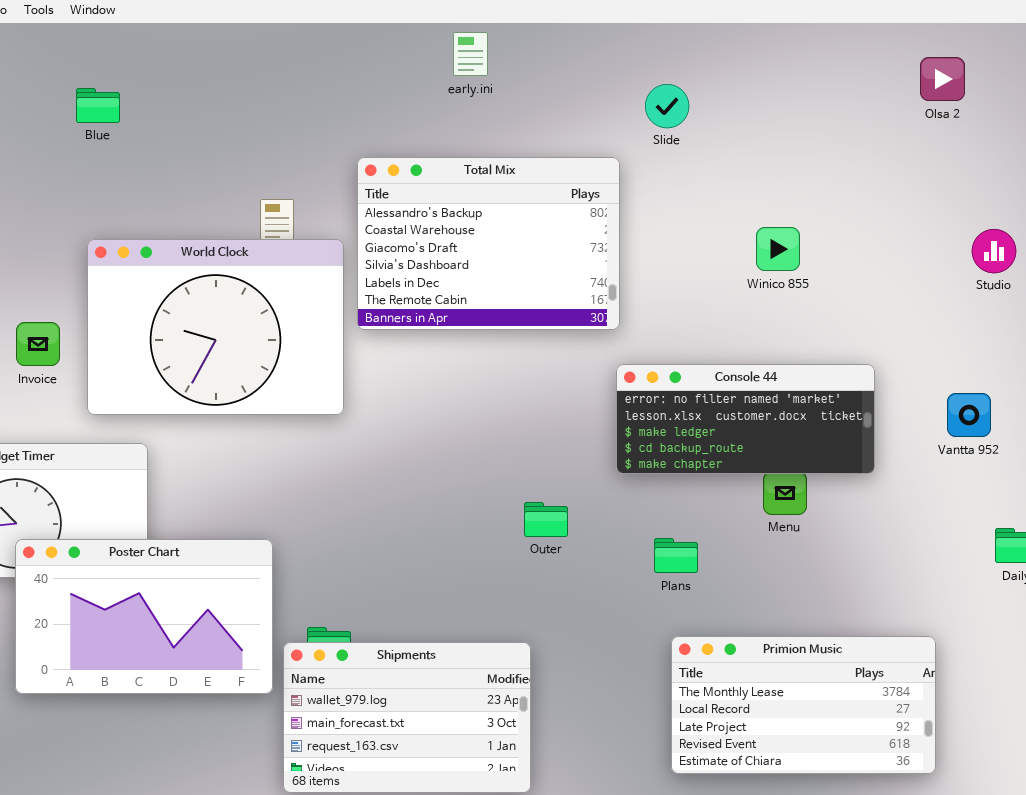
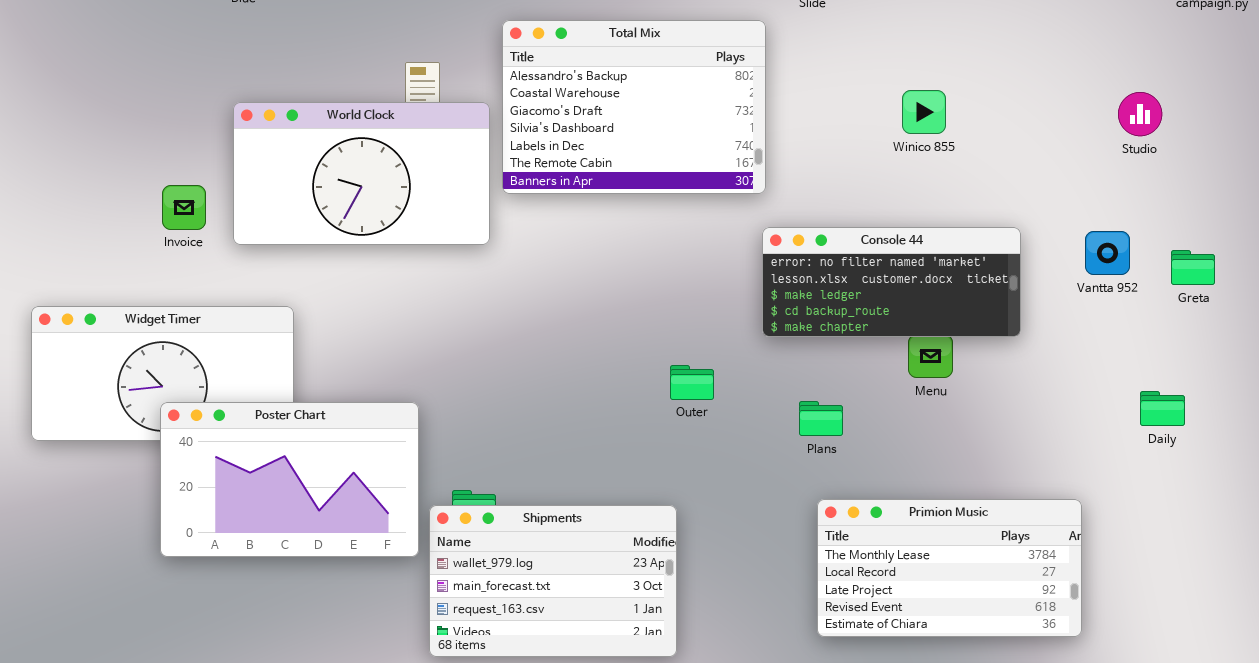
World Clock: [87,239,344,415] -> [233,102,490,245], resized
Vantta 952: [947,393,991,437] -> [1085,231,1130,275], moved

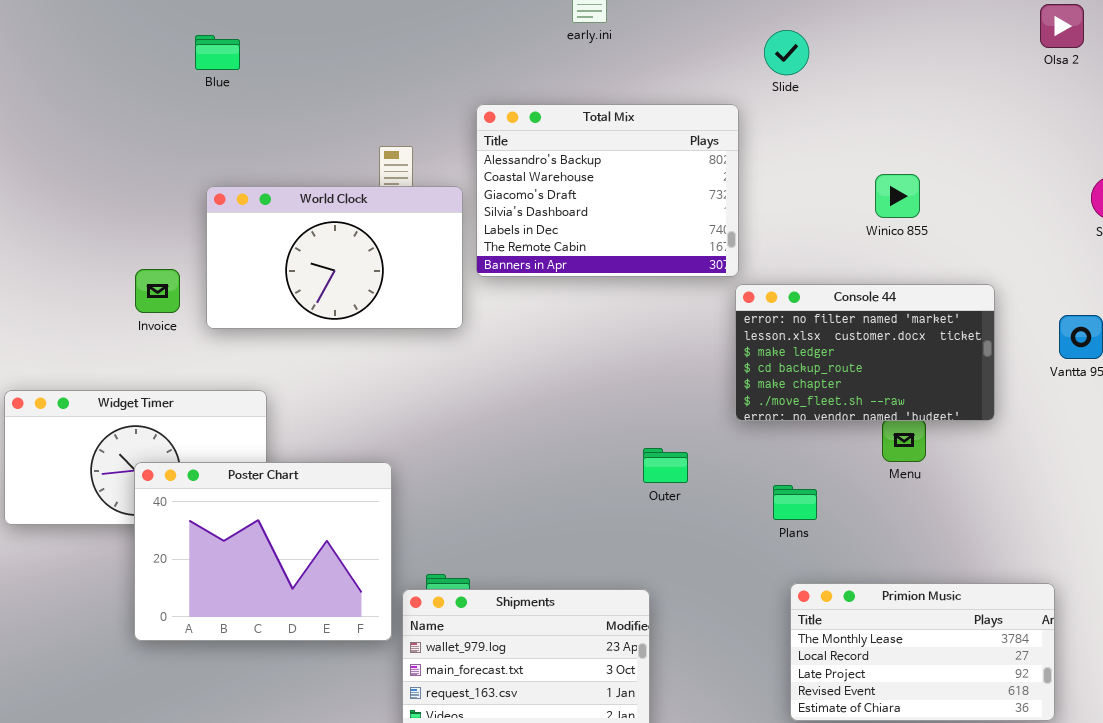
Console 44: [762,227,1021,337] -> [735,284,995,421], resized
Poster Chart: [160,402,419,557] -> [134,462,392,641], resized

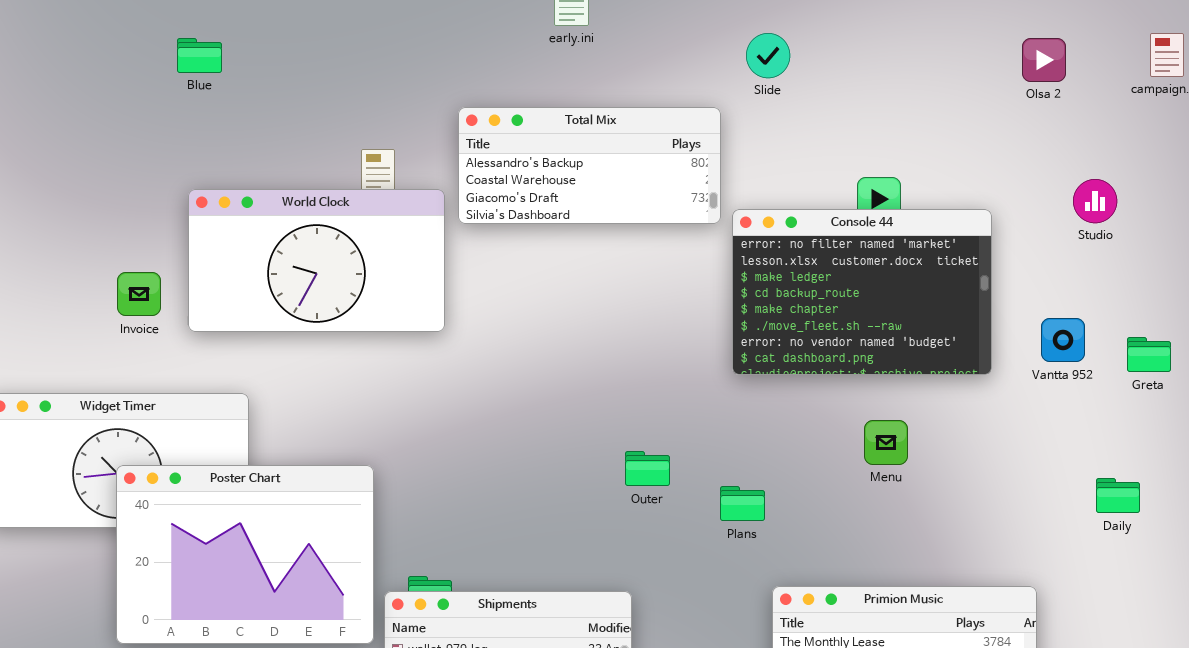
Olsa 2: [1040,4,1084,48] -> [1022,38,1066,82], moved
Total Mix: [476,104,739,277] -> [458,107,721,224], resized
Console 44: [735,284,995,421] -> [732,209,992,375], moved, resized
Plans: [773,485,817,520] -> [720,486,765,521], moved

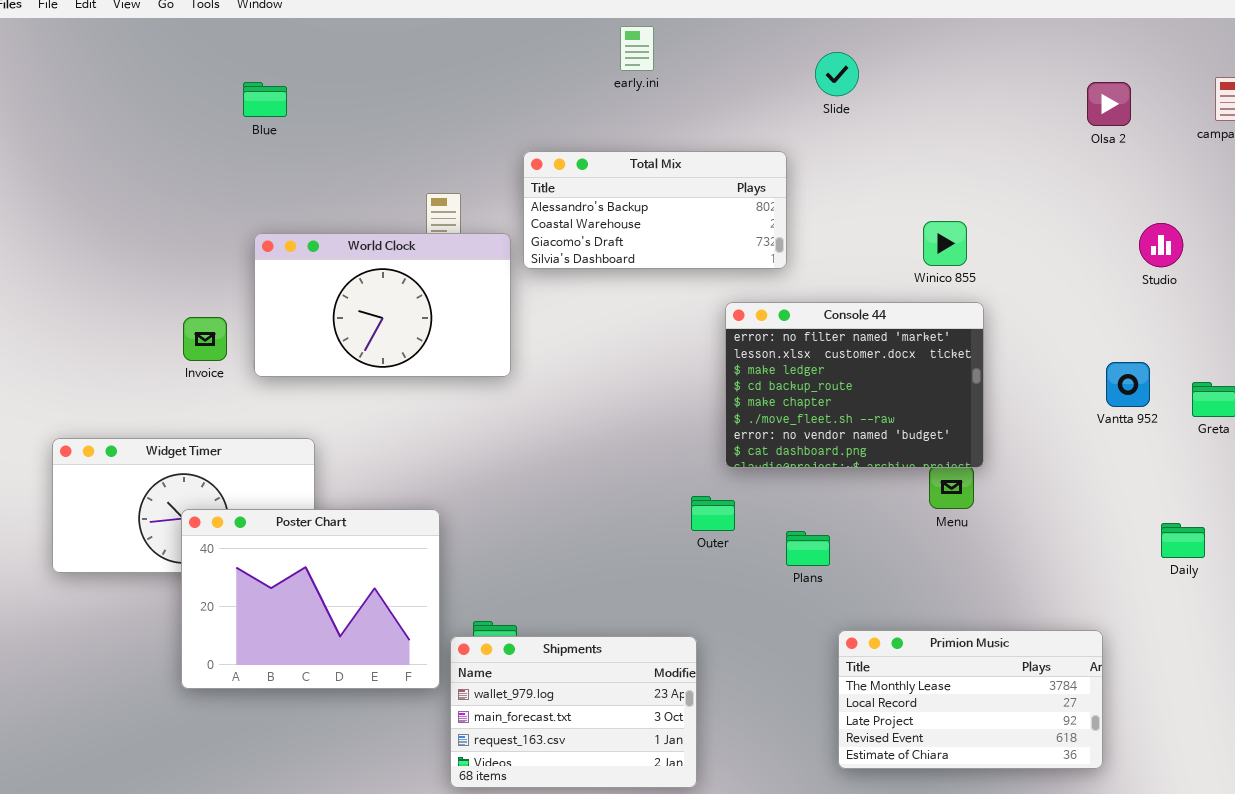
Slide: [746,33,790,78] -> [815,52,859,96], moved
Console 44: [732,209,992,375] -> [725,302,984,468], moved

